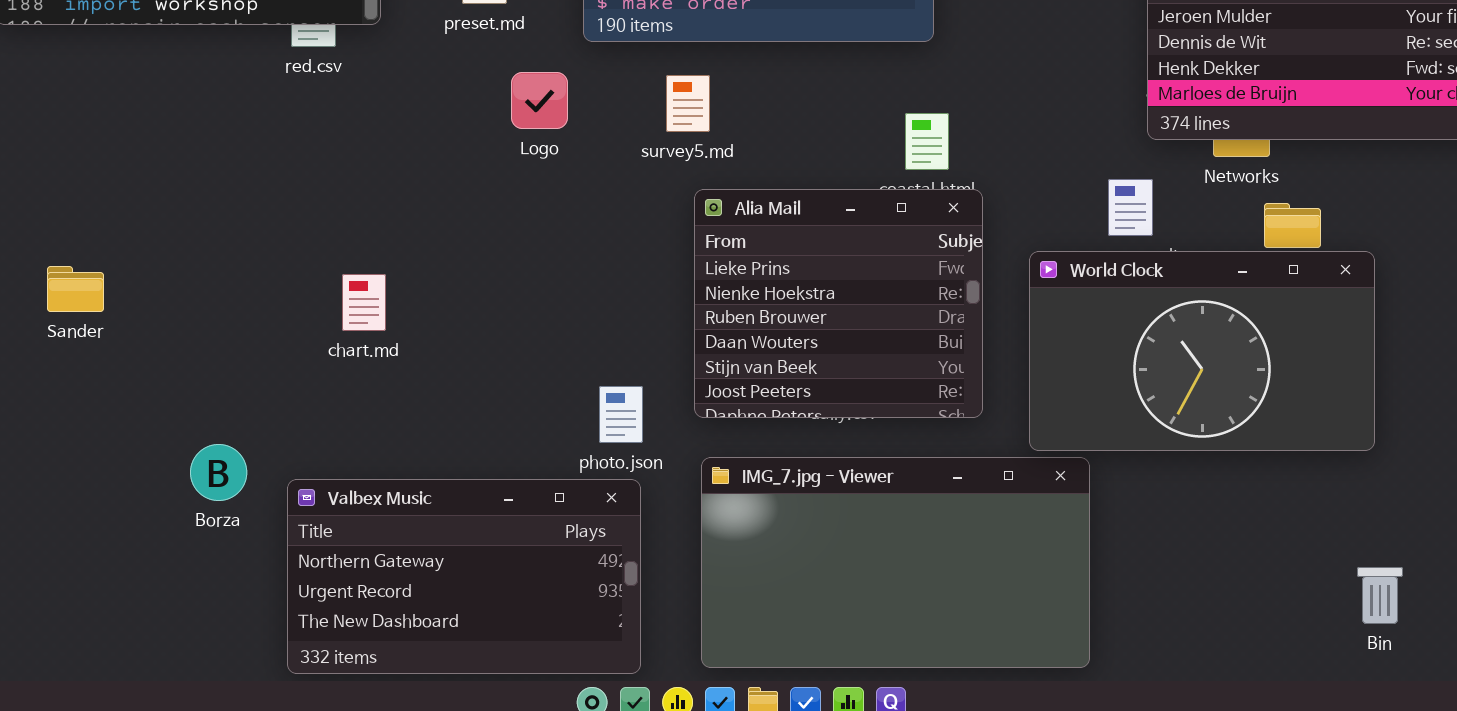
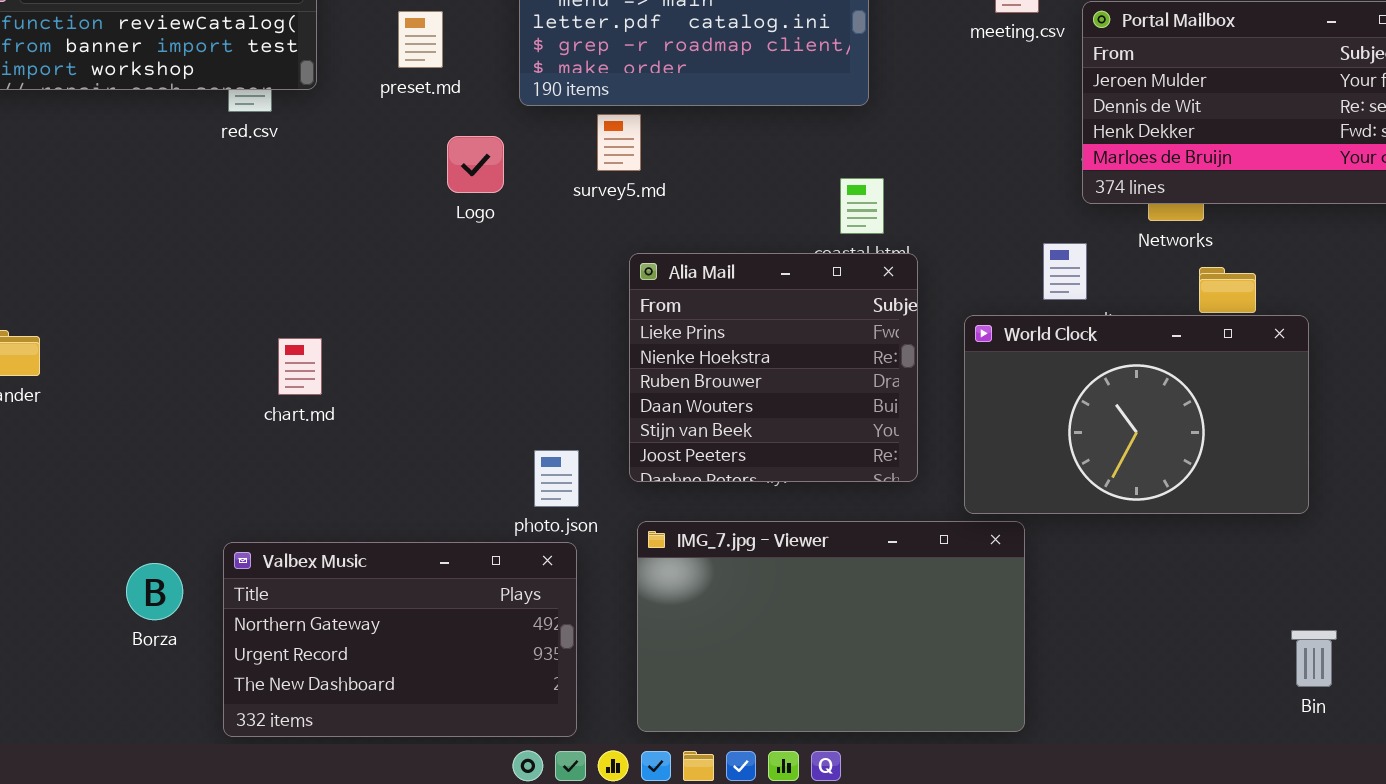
survey5.md: [666,75,710,132] -> [597,114,641,171], moved
Borza: [190,444,247,501] -> [126,563,183,620], moved

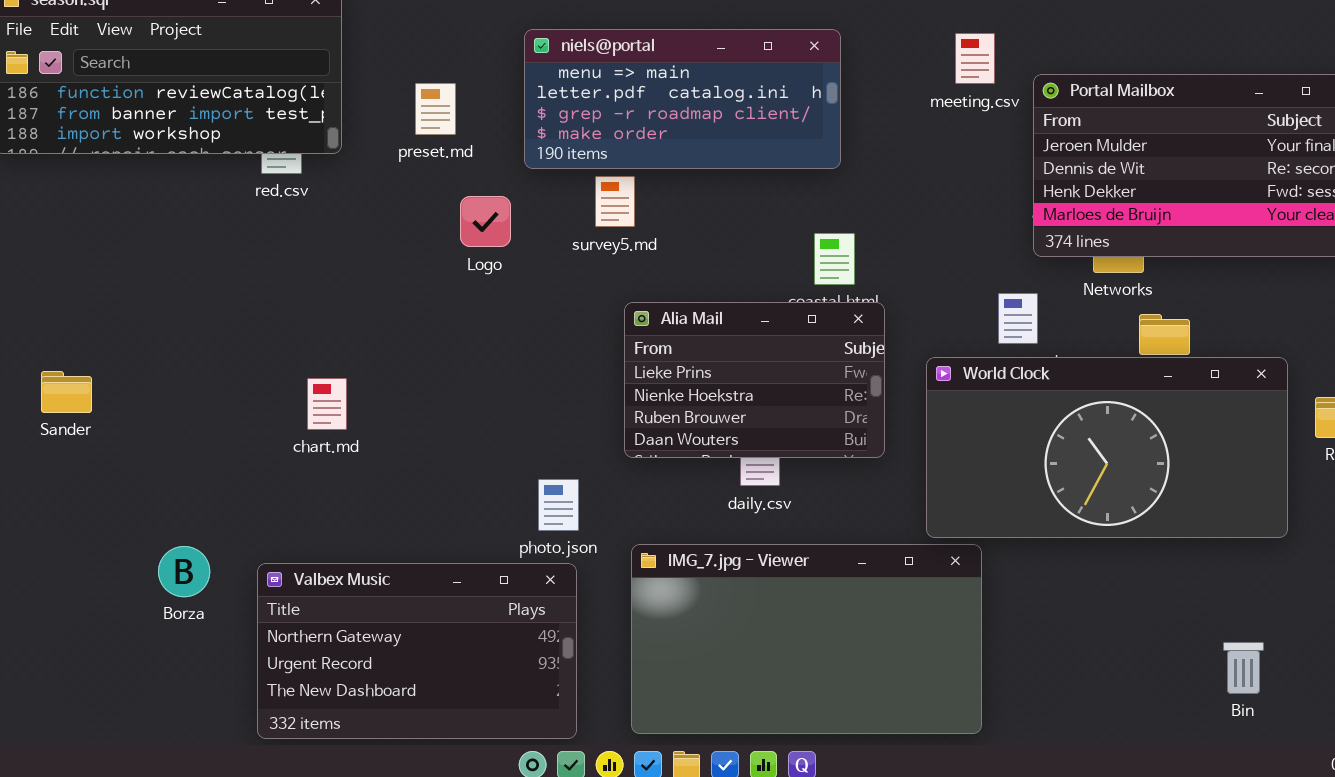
Alia Mail: [629,253,918,482] -> [624,302,885,458], resized
World Clock: [964,315,1309,514] -> [926,357,1288,538], resized
Borza: [126,563,183,620] -> [158,546,210,597], moved

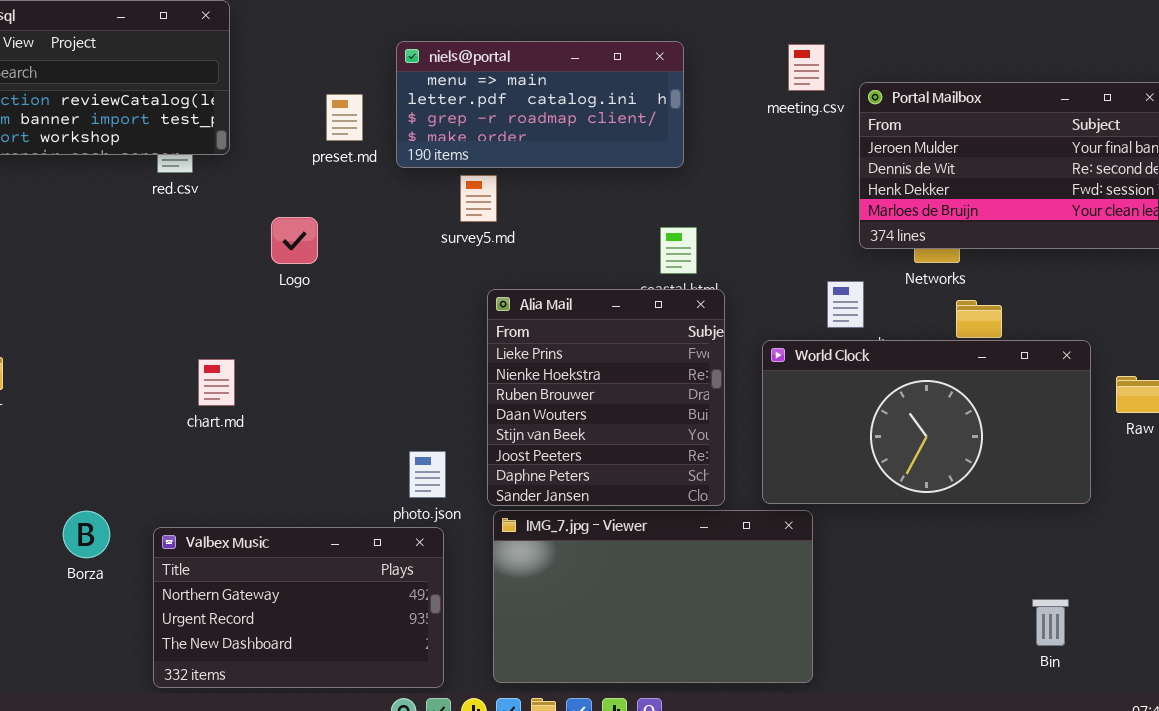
preset.md: [415,83,456,135] -> [326,94,363,141], moved
Logo: [460,196,511,247] -> [271,217,318,264], moved
Alia Mail: [624,302,885,458] -> [487,289,725,506], resized

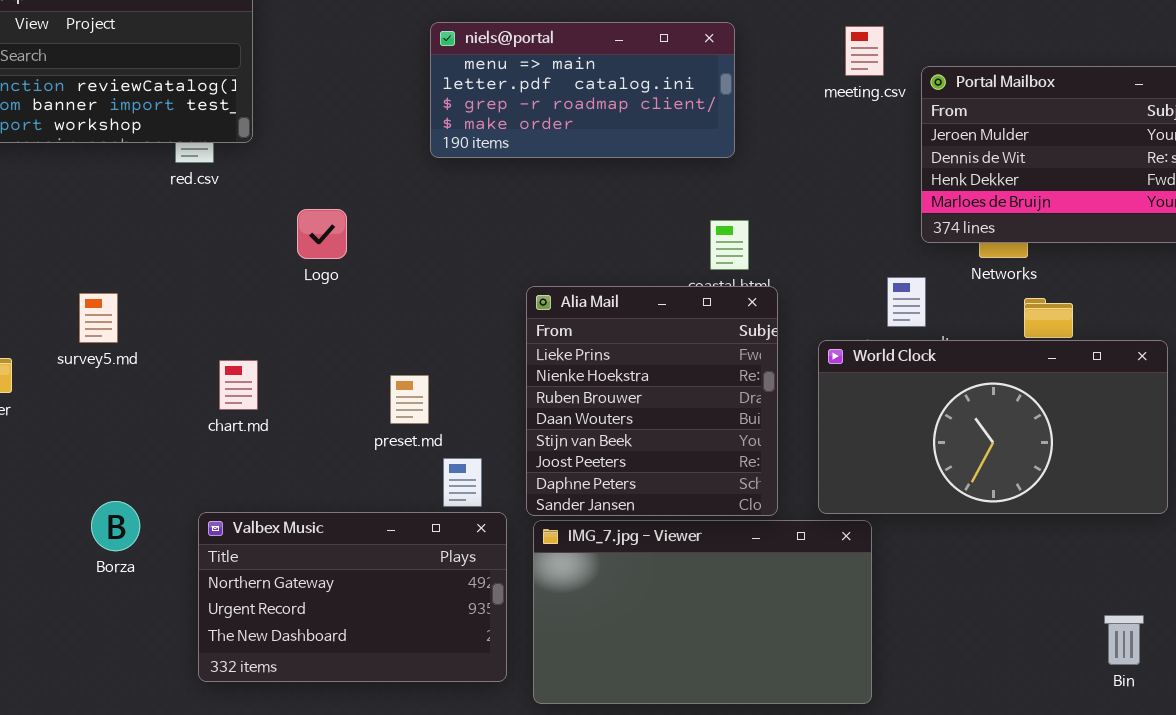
preset.md: [326,94,363,141] -> [390,375,429,424], moved
survey5.md: [460,175,497,222] -> [79,293,118,343], moved
Borza: [63,511,110,558] -> [91,501,140,551], moved
Valbex Music: [153,527,444,688] -> [198,512,507,682], moved

